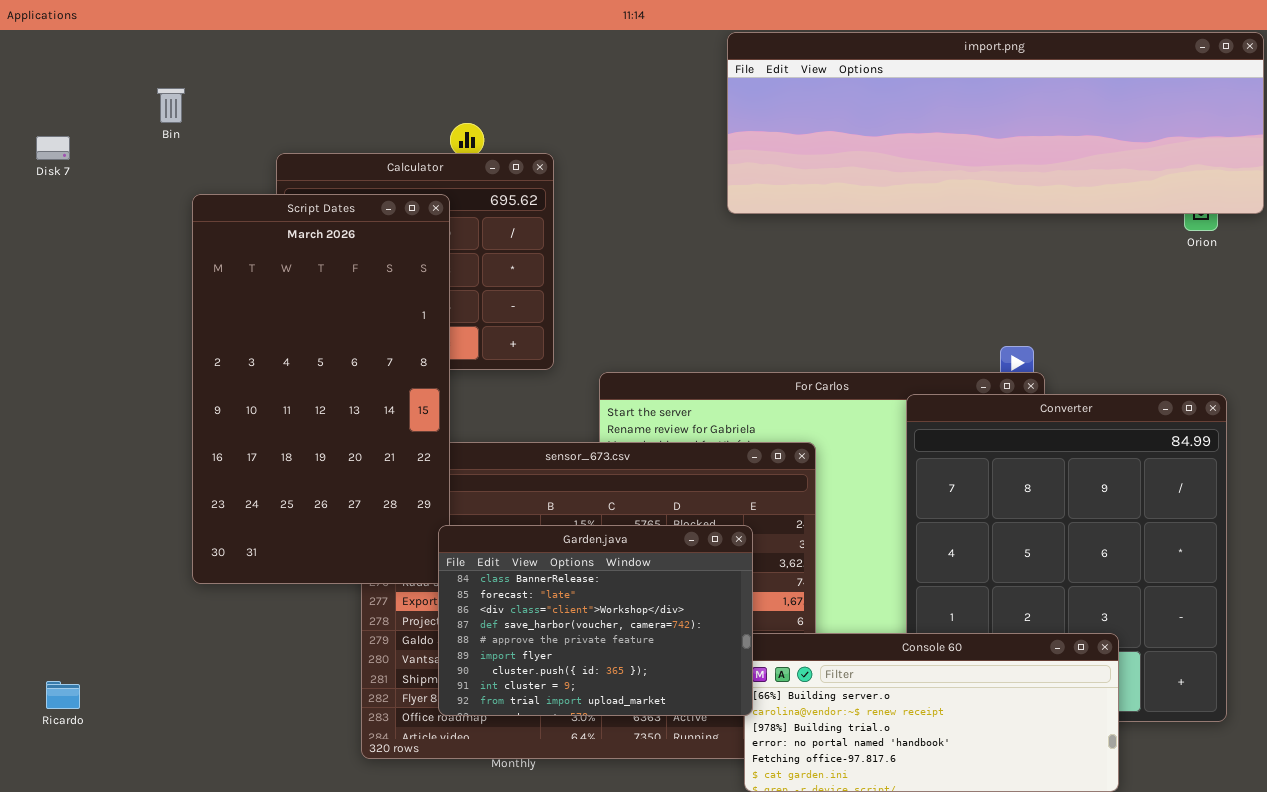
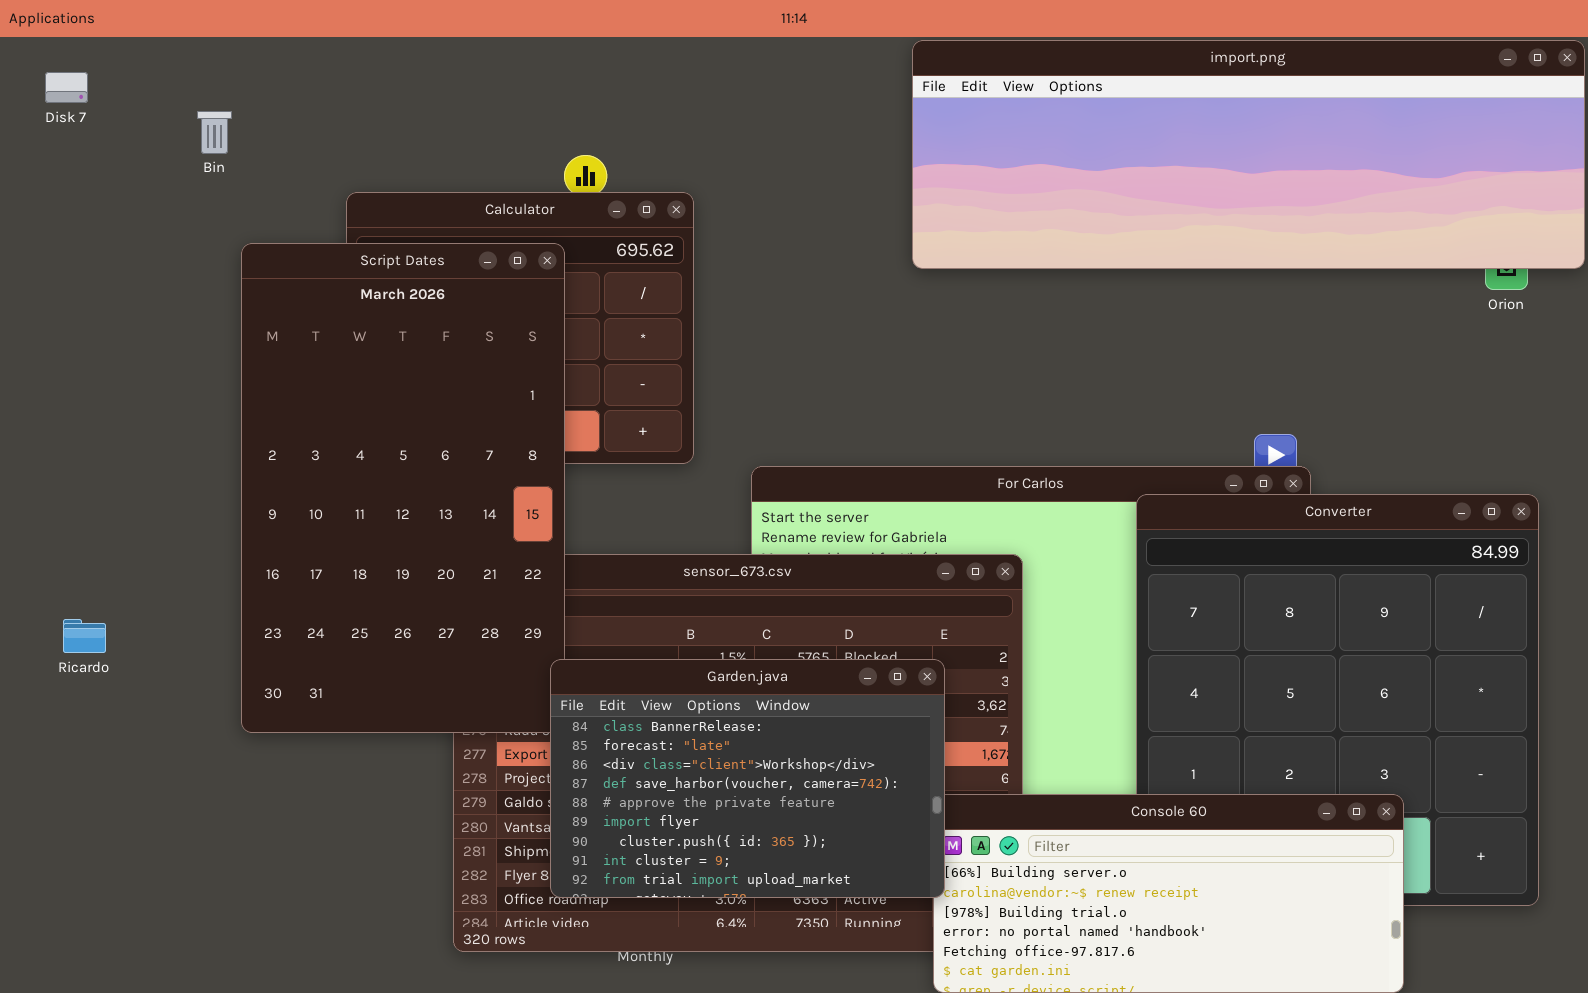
Disk 7: [36,136,70,160] -> [45,72,88,103], moved
Ricardo: [46,681,80,709] -> [63,619,106,653], moved

